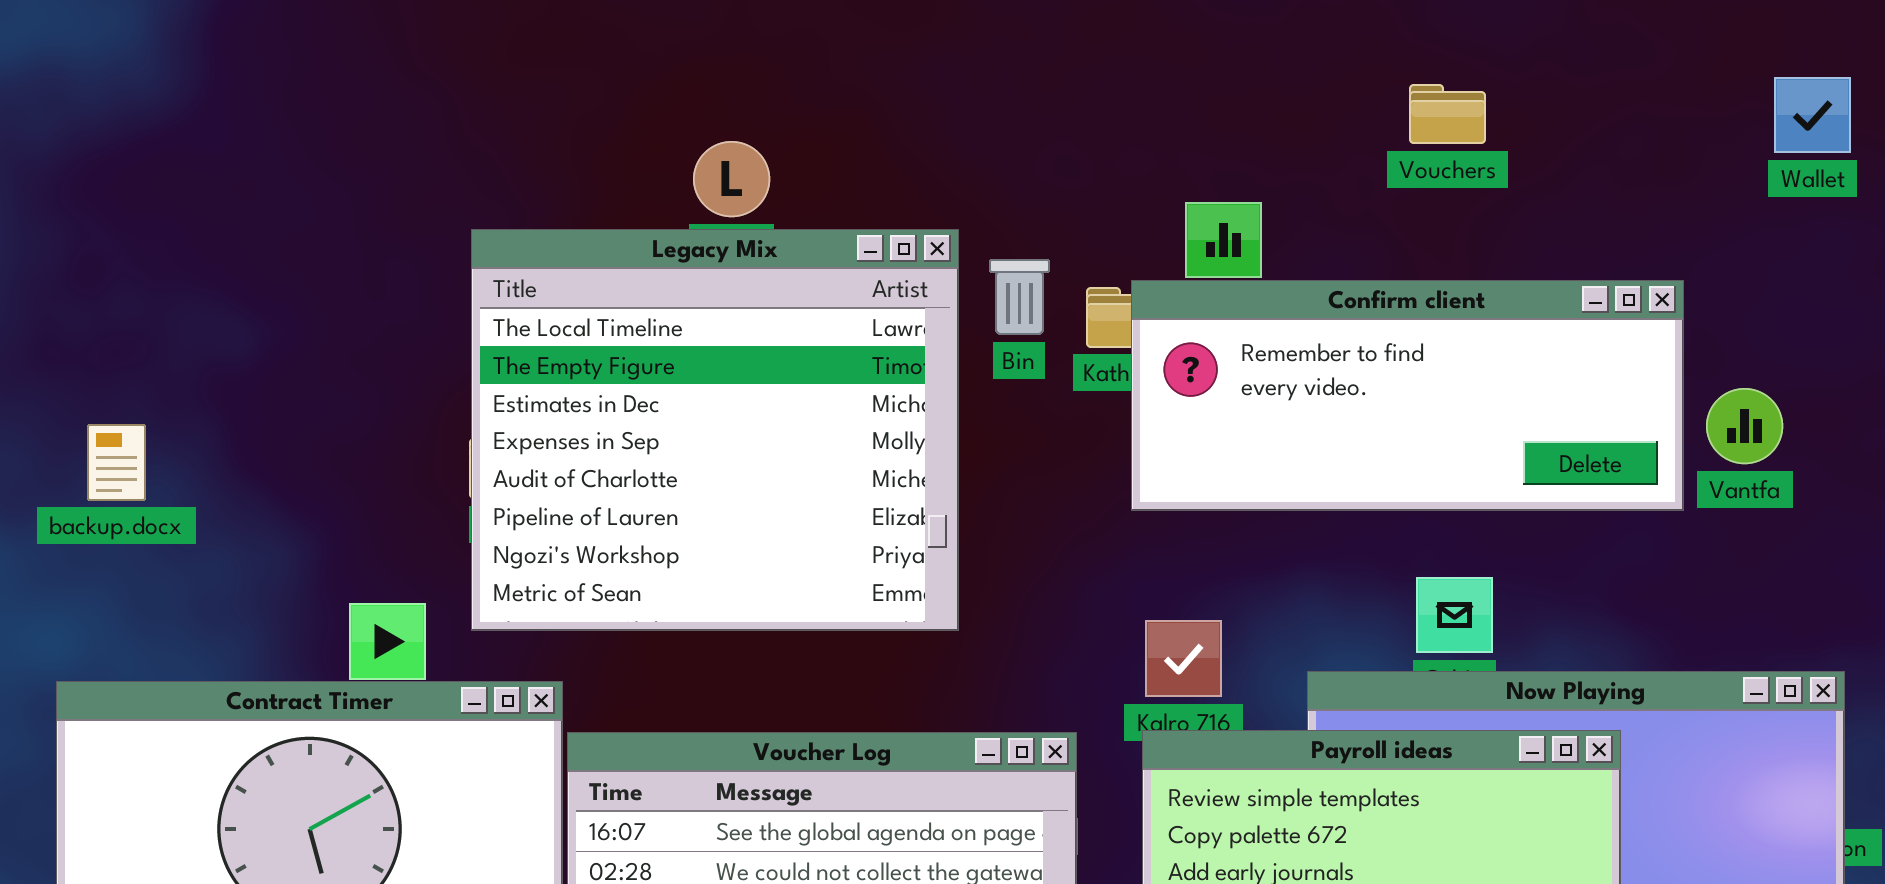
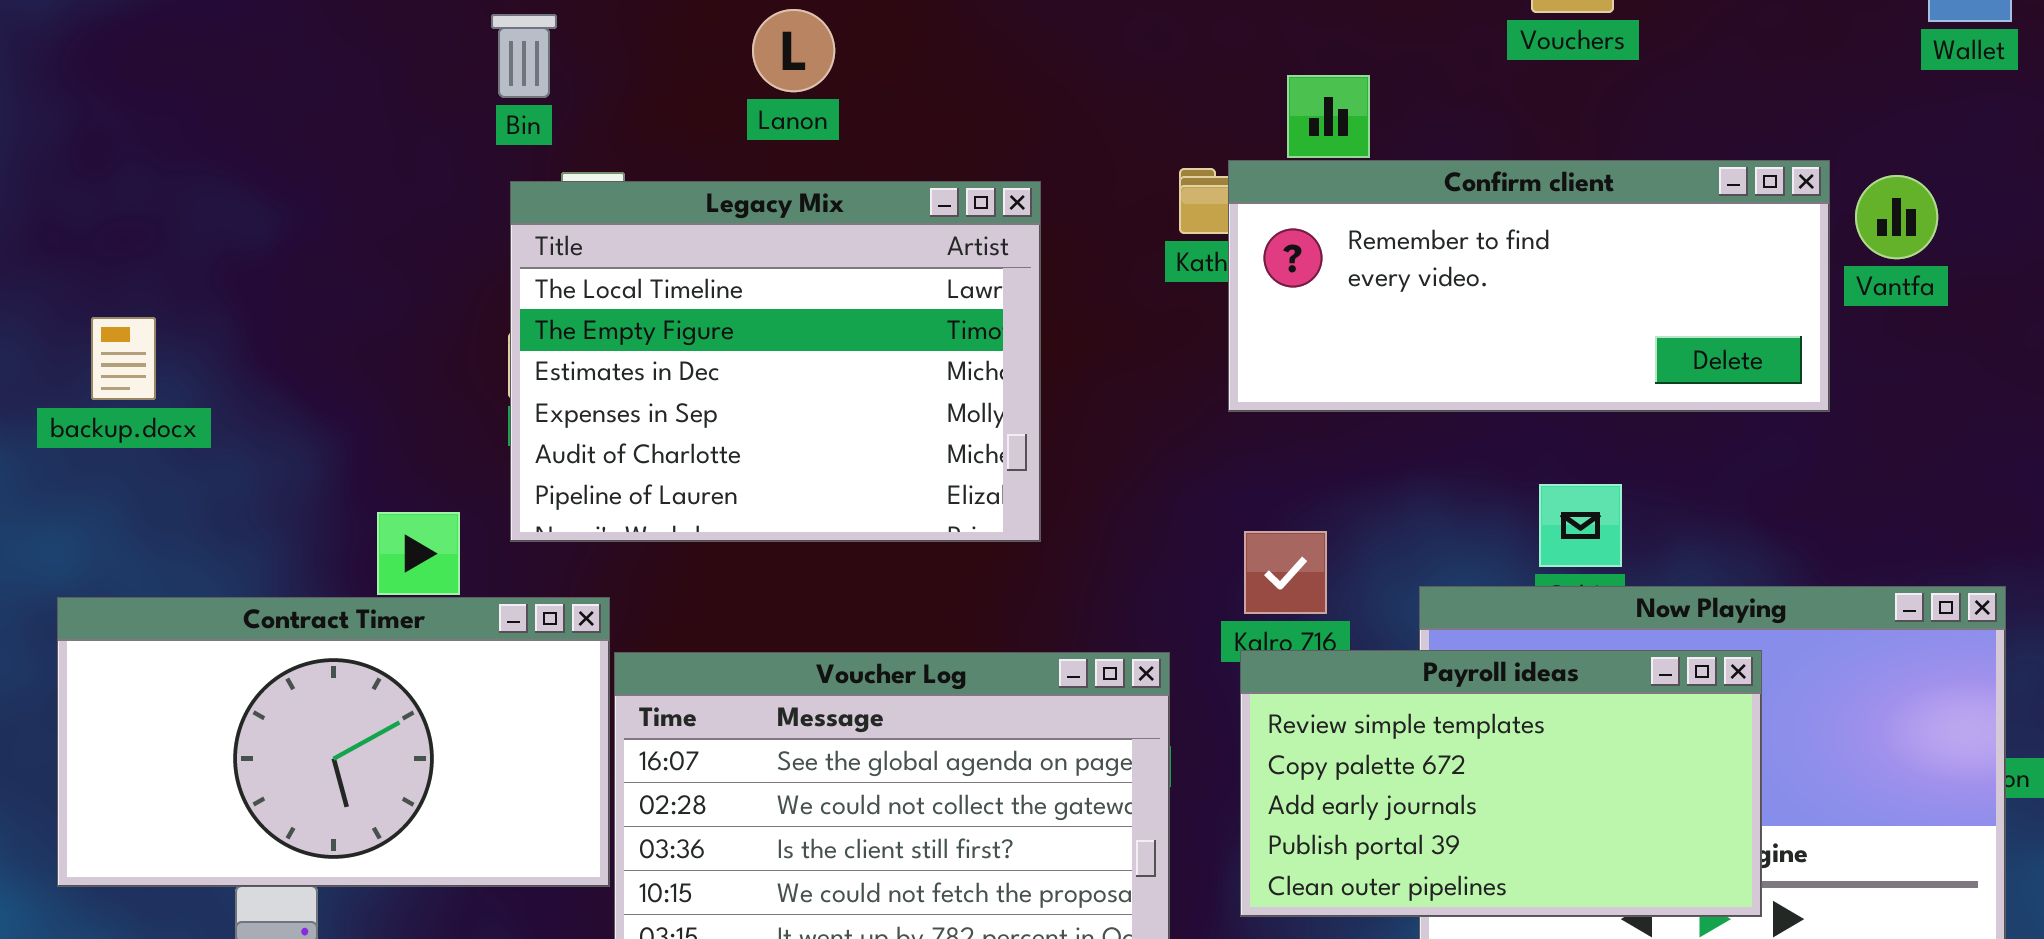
Legacy Mix: [471,229,959,631] -> [510,181,1041,542], resized
Bin: [989,259,1050,335] -> [491,14,557,98], moved
Vantfa: [1706,388,1783,464] -> [1855,175,1938,259], moved

